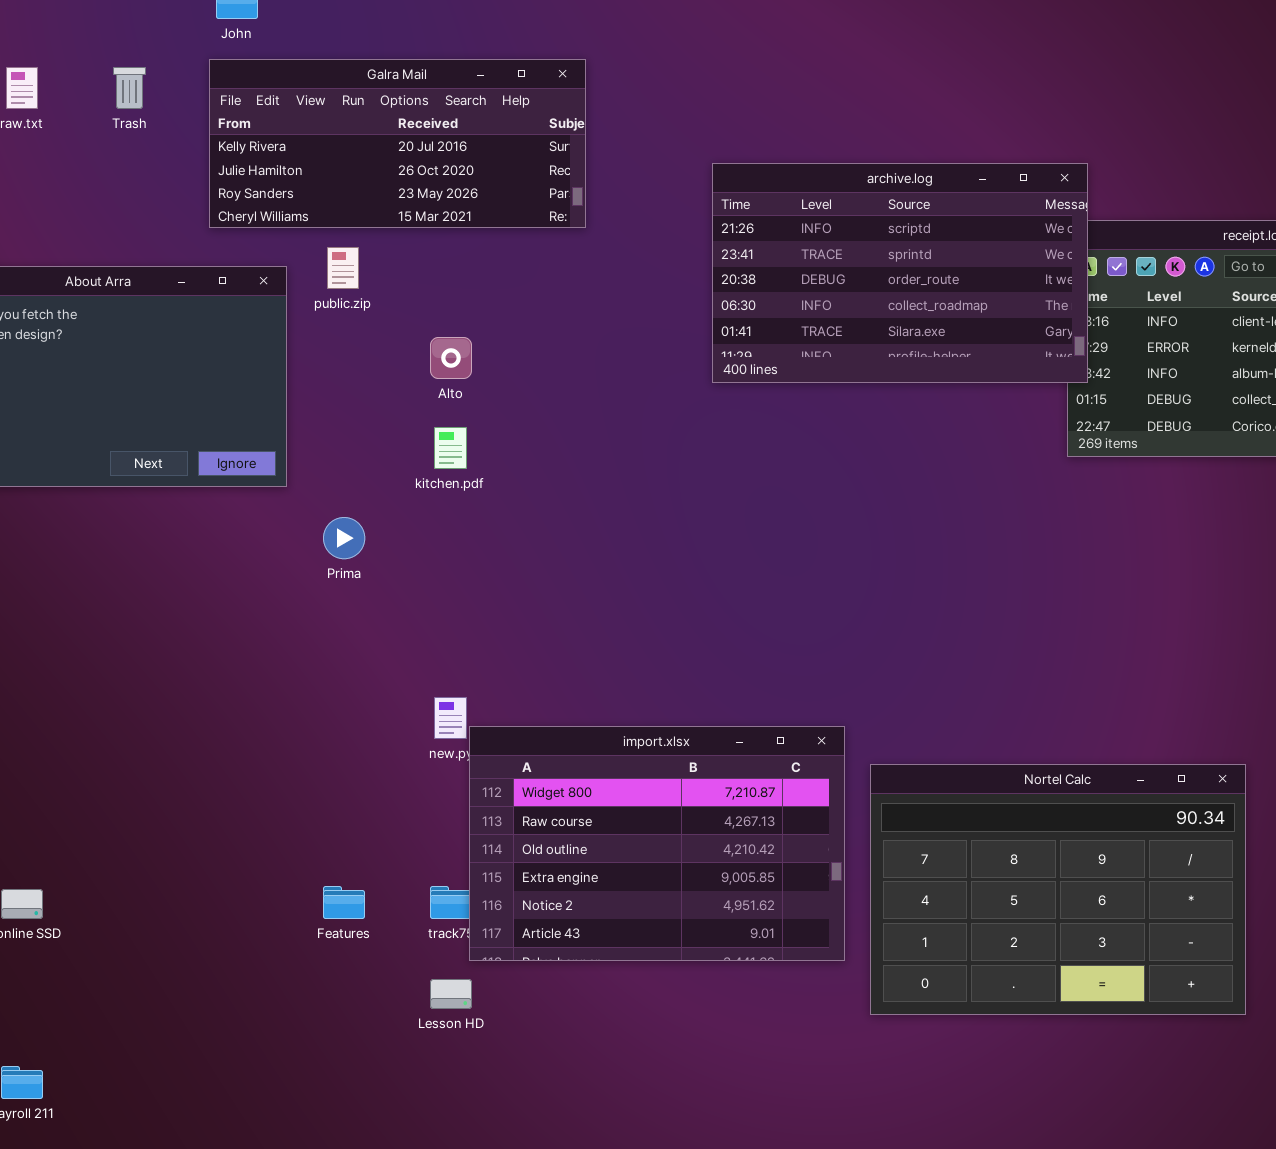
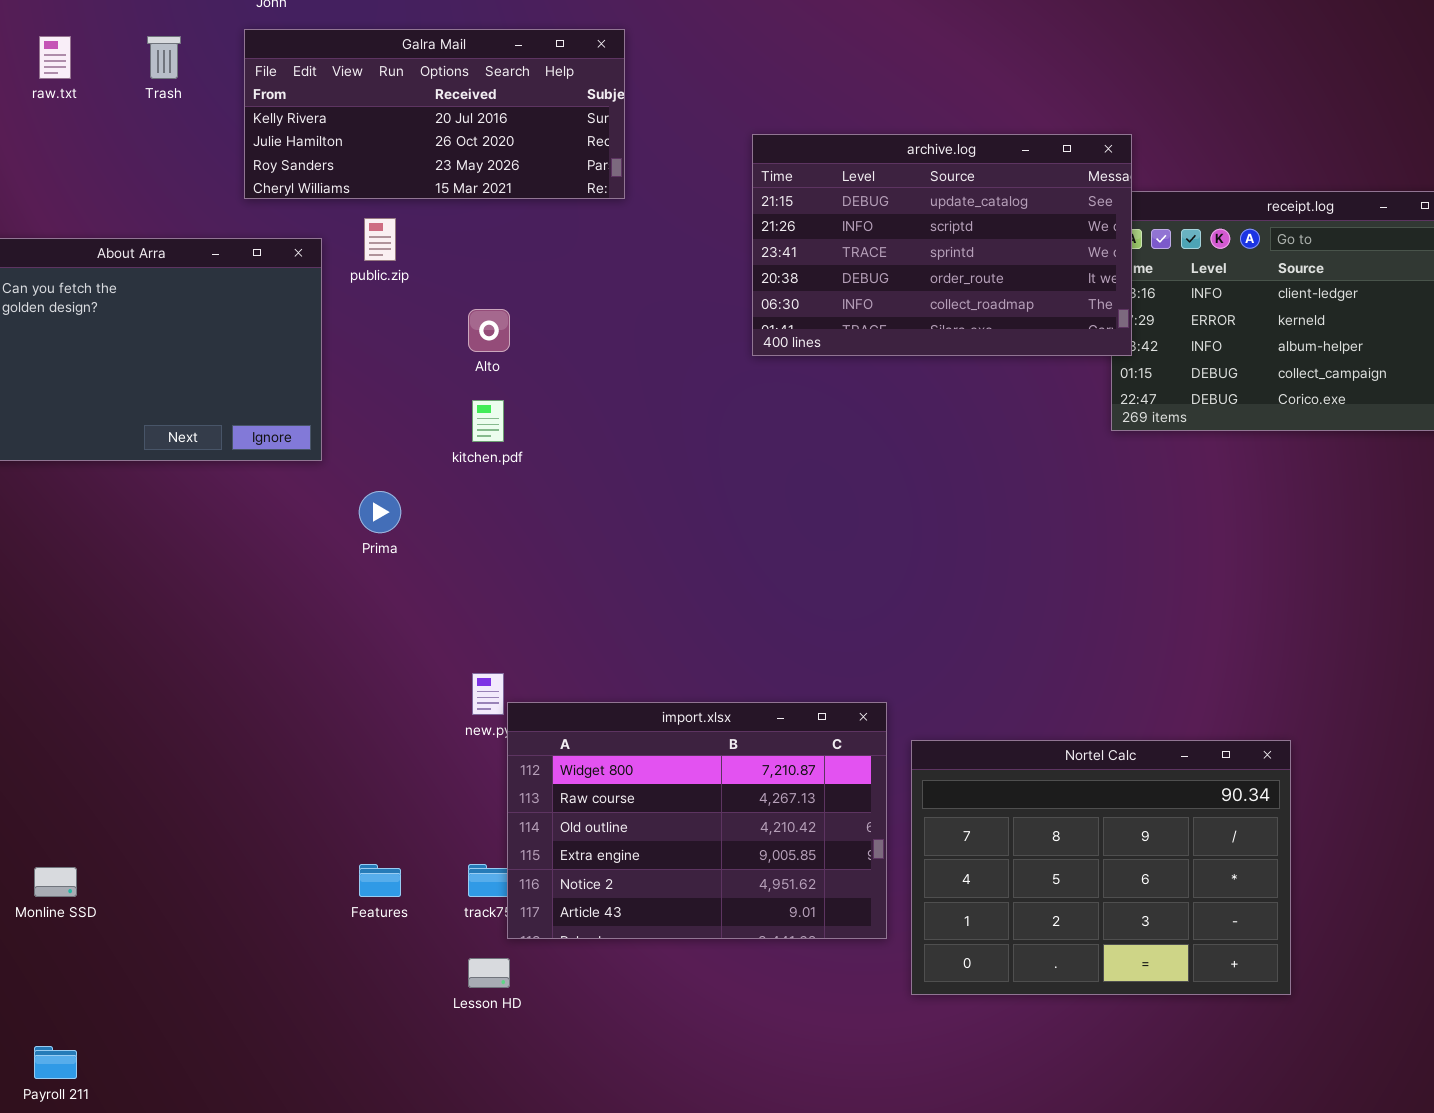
archive.log: [712,163,1088,383] -> [752,134,1132,356], scrolled up 1 row

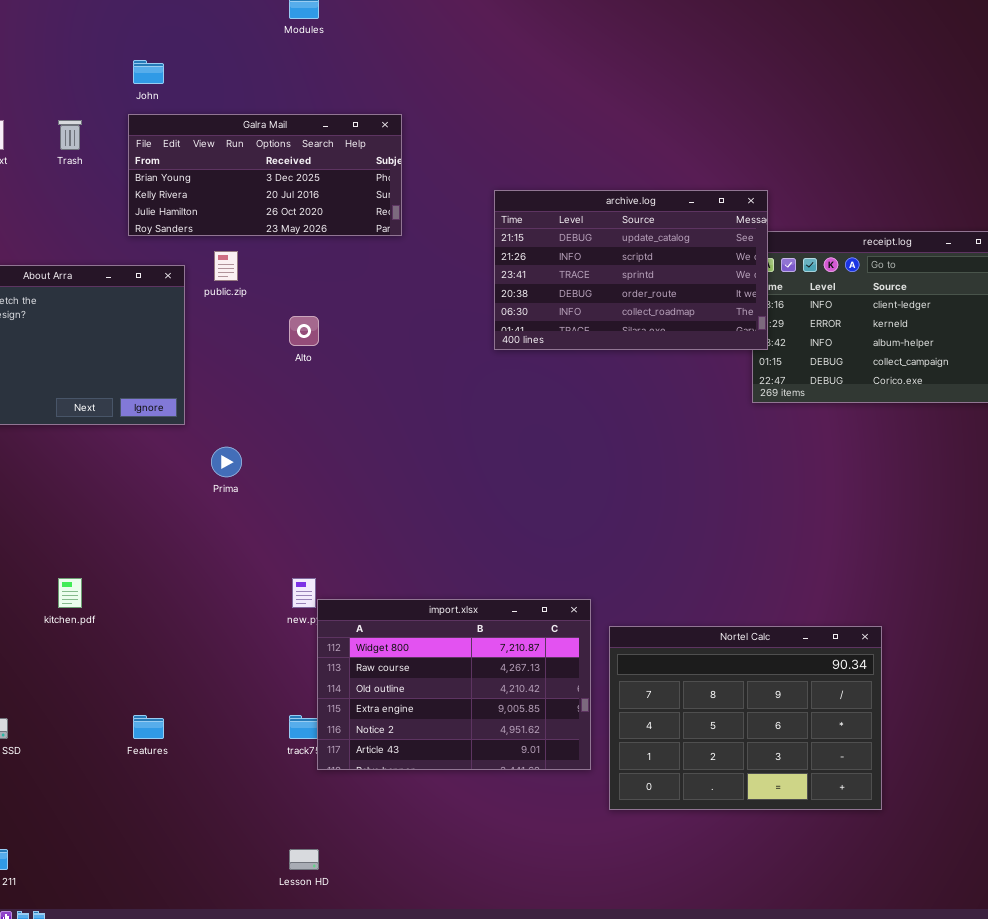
Galra Mail: [244,29,625,199] -> [128,114,402,236], scrolled up 1 row
kitchen.pdf: [472,400,504,442] -> [58,578,82,608], moved
Features: [359,864,401,897] -> [133,715,164,739], moved
Lesson HD: [468,958,510,988] -> [289,849,319,870], moved

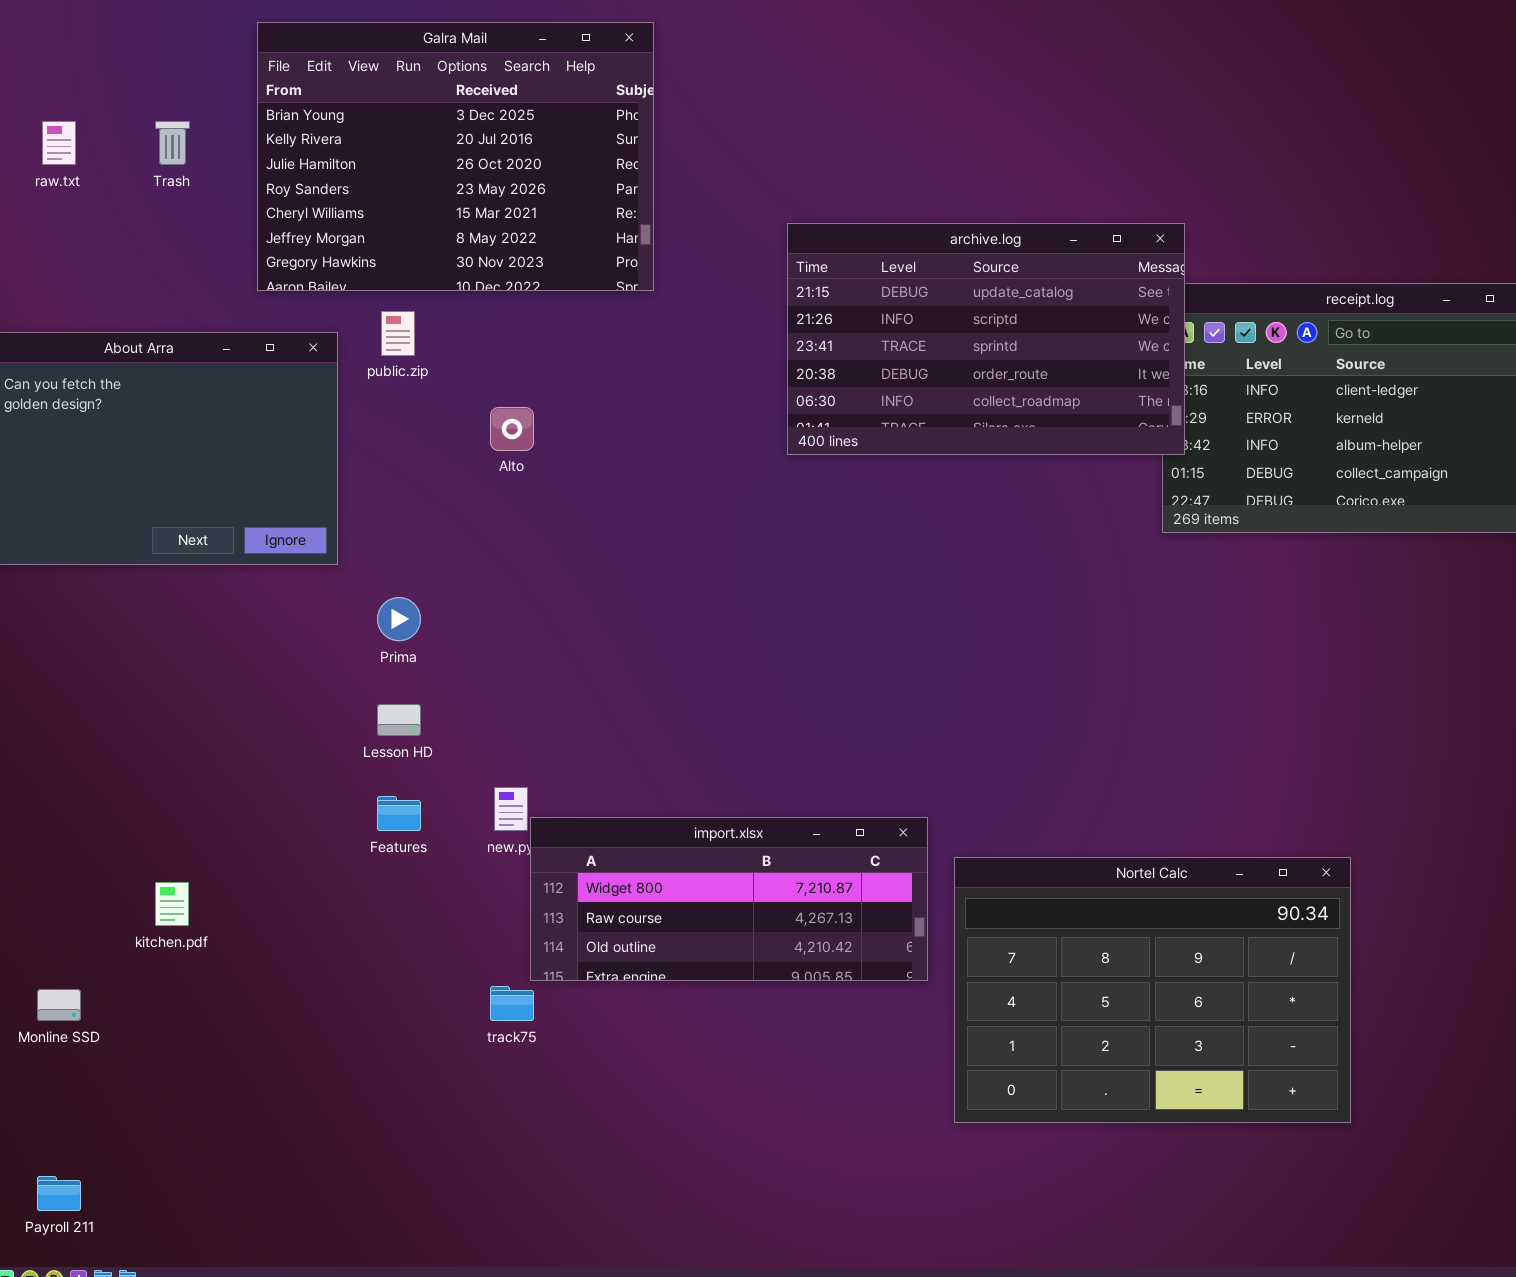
Galra Mail: [128,114,402,236] -> [257,22,654,291], resized
kitchen.pdf: [58,578,82,608] -> [155,882,189,926], moved
import.xlsx: [317,599,591,770] -> [530,817,928,981], resized
Features: [133,715,164,739] -> [377,796,421,831], moved
Lesson HD: [289,849,319,870] -> [377,704,421,736], moved

